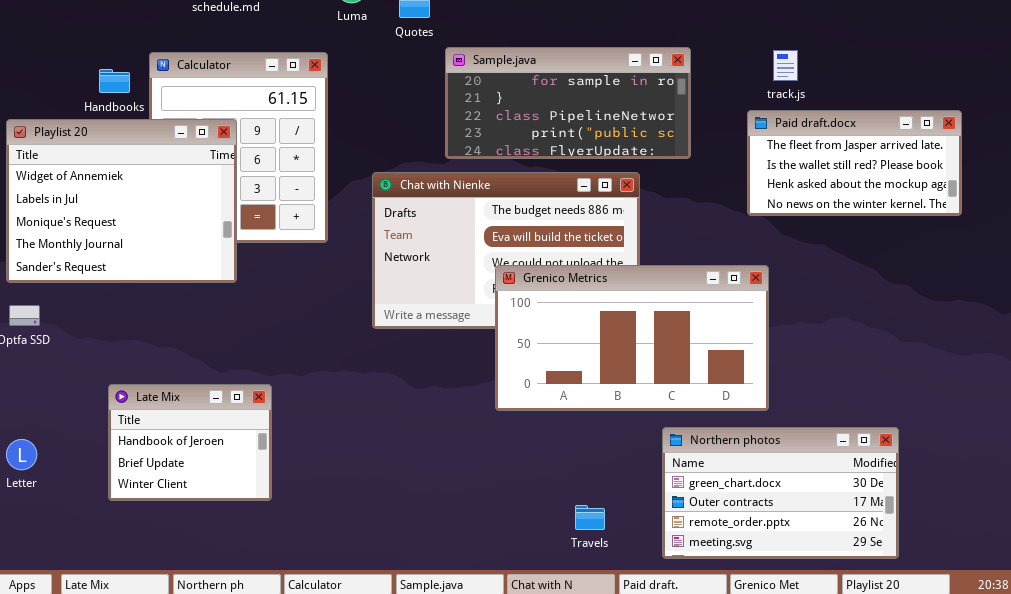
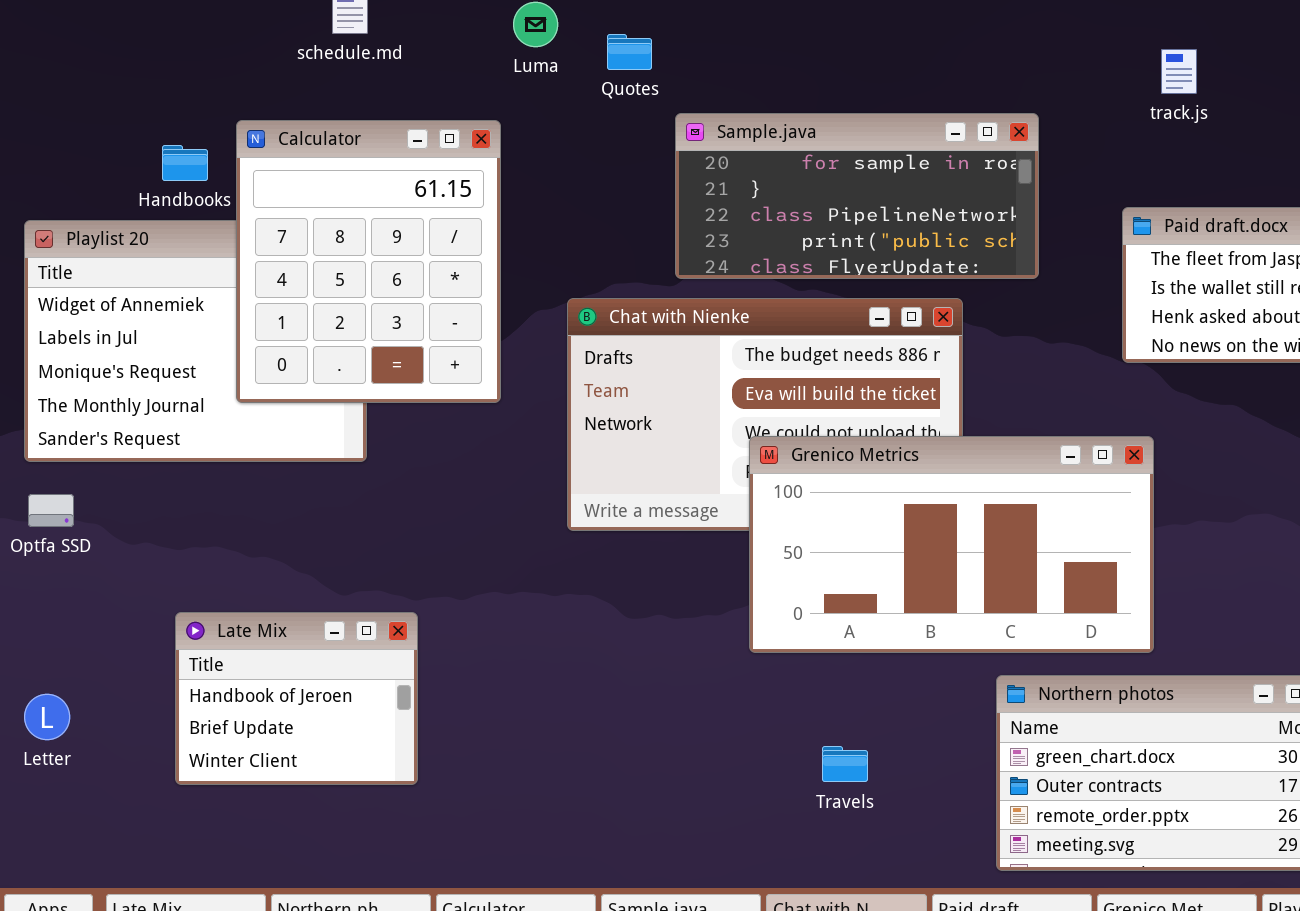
track.js: [773,50,798,81] -> [1161,49,1197,94], moved
Calculator: [149,52,328,243] -> [236,120,501,403], raised
Travels: [575,505,605,530] -> [822,746,868,782], moved

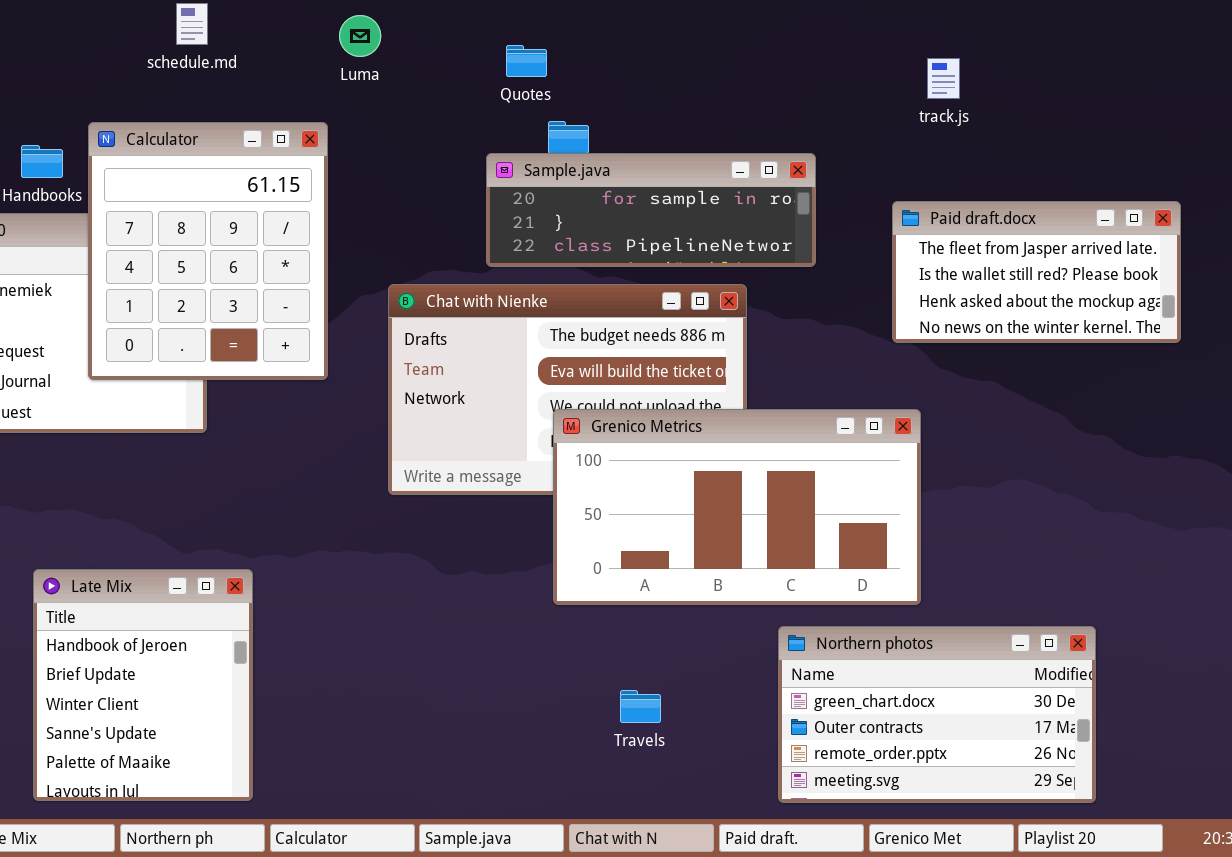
Quotes: [607,34,652,70] -> [506,45,547,77], moved
Sample.java: [675,113,1039,279] -> [486,153,816,267], resized
Late Mix: [175,612,418,785] -> [33,569,253,801], resized

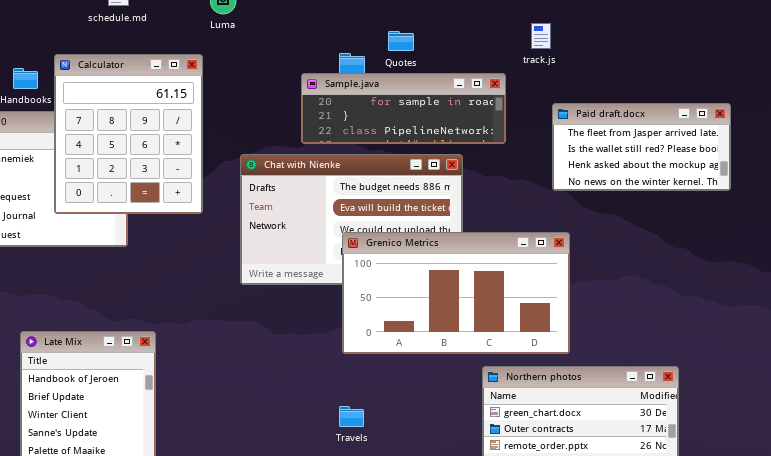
Quotes: [506,45,547,77] -> [388,31,414,51], moved
track.js: [927,58,960,99] -> [531,23,551,49], moved
Travels: [620,690,661,723] -> [339,406,364,427], moved

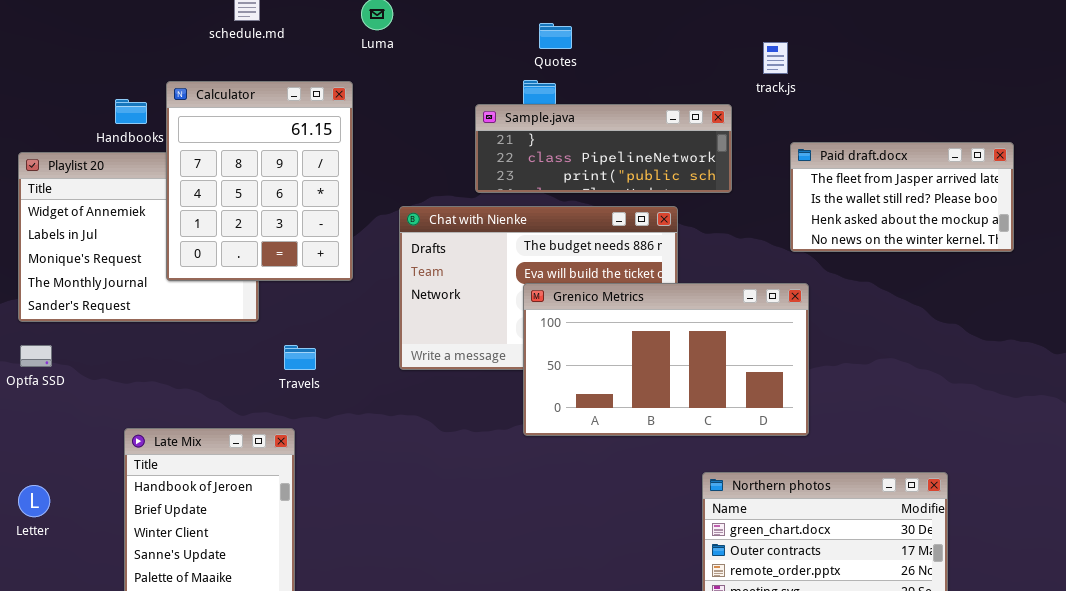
Quotes: [388,31,414,51] -> [539,23,572,49], moved
Sample.java: [301,73,506,144] -> [475,104,732,193], scrolled down 1 row
Grenico Metrics: [342,232,570,354] -> [523,283,809,436], moved
Travels: [339,406,364,427] -> [284,345,316,370], moved

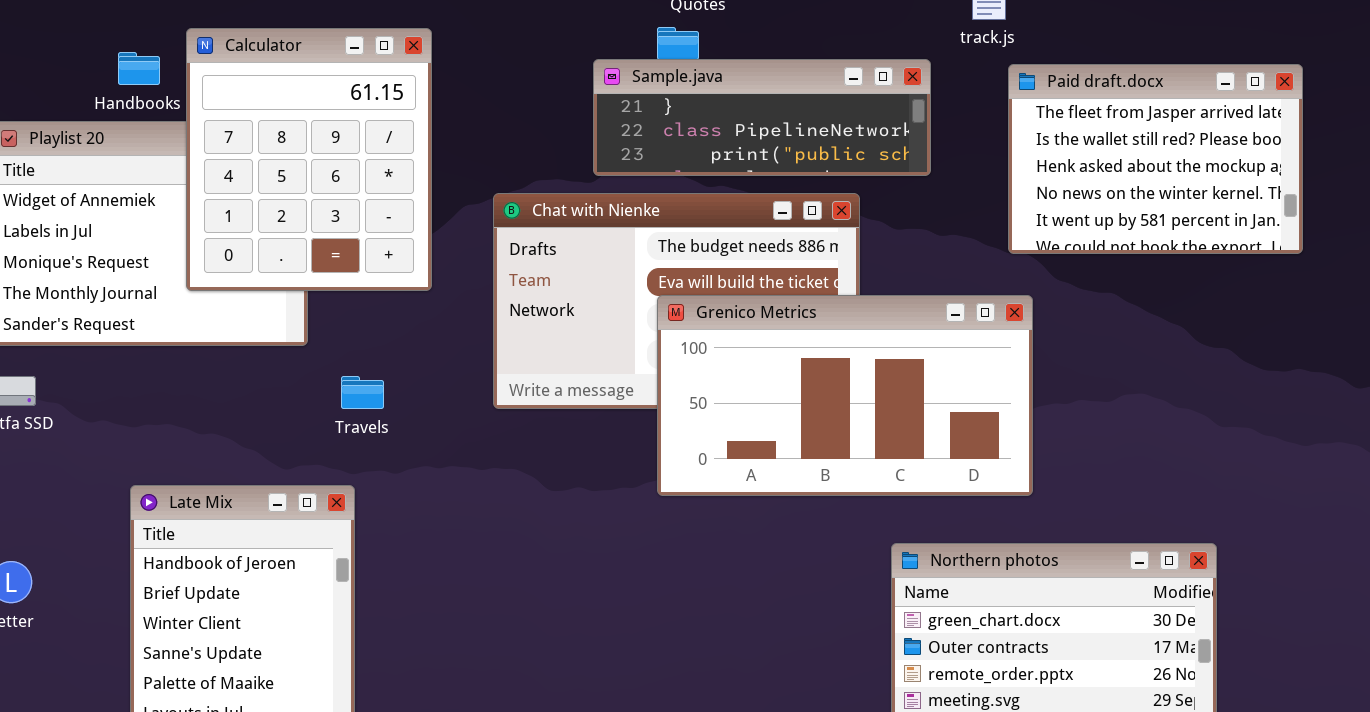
Paid draft.docx: [790,142,1014,252] -> [1008,64,1303,254], resized

